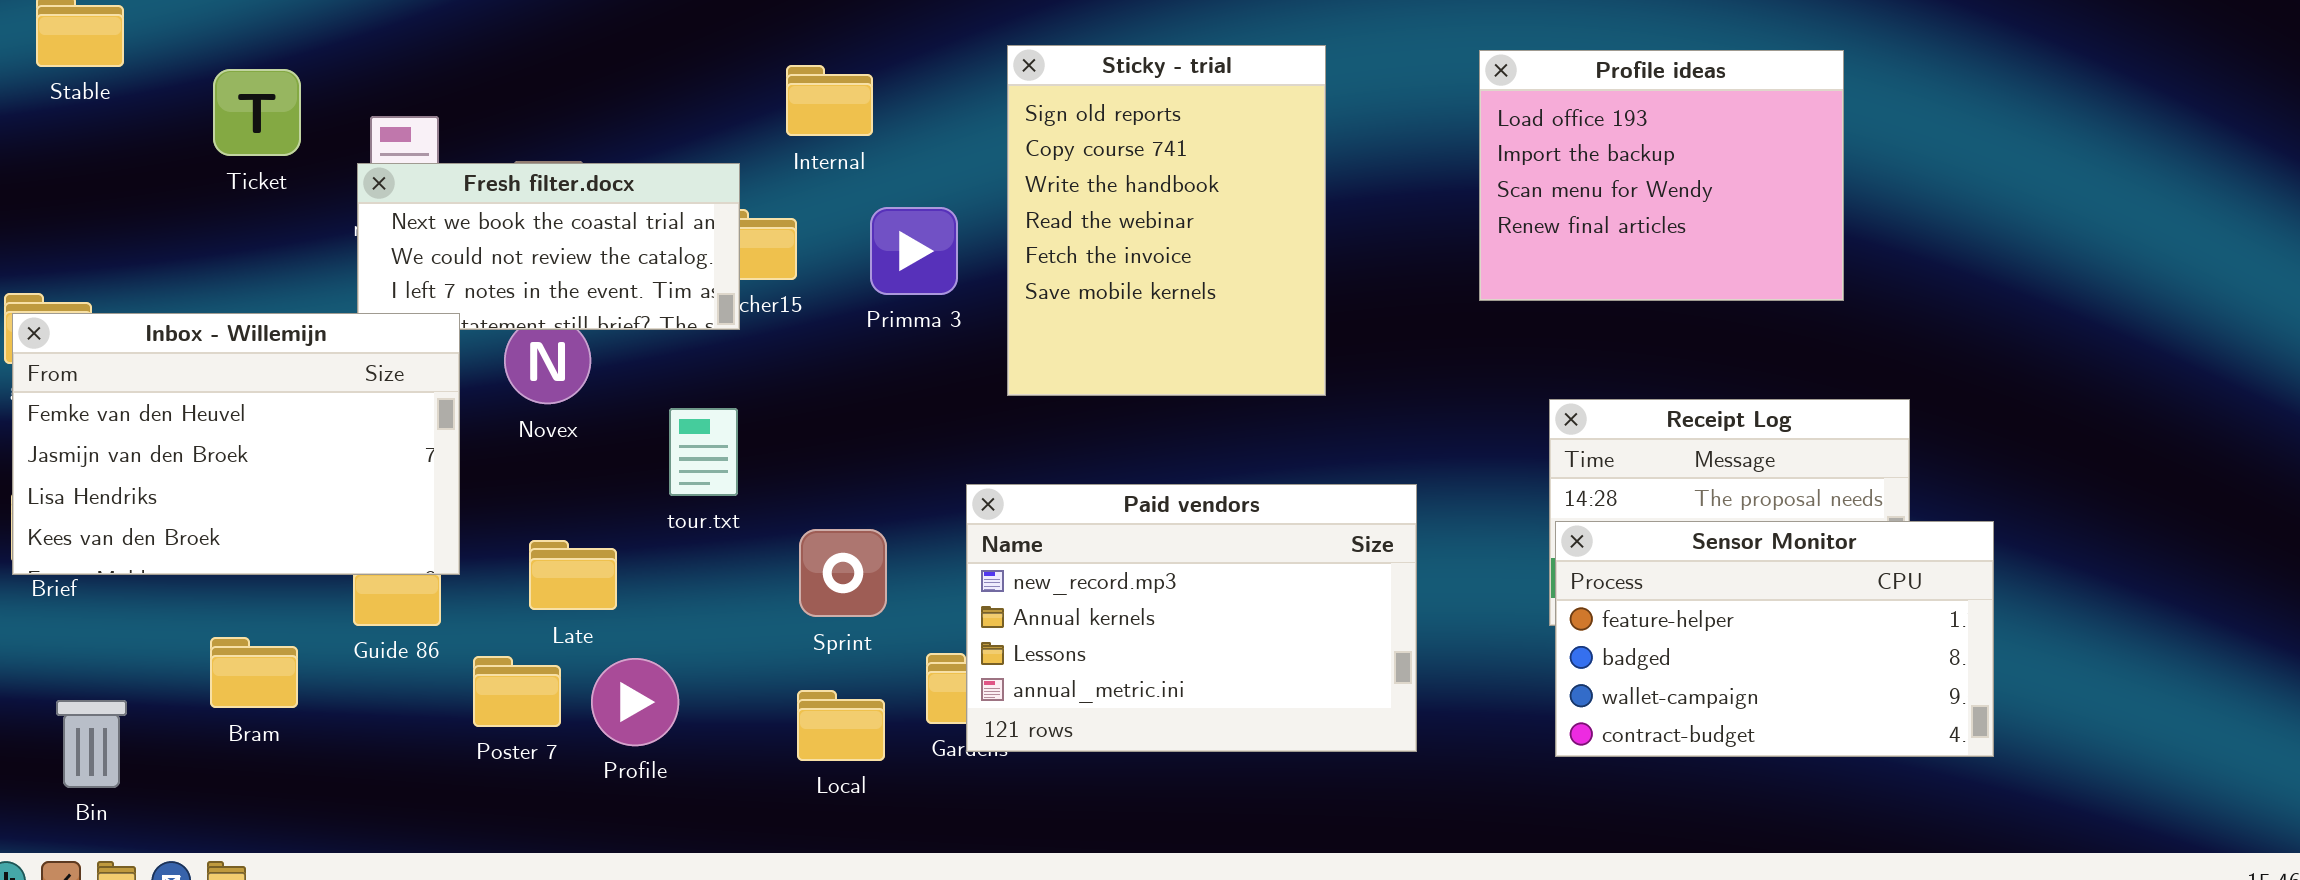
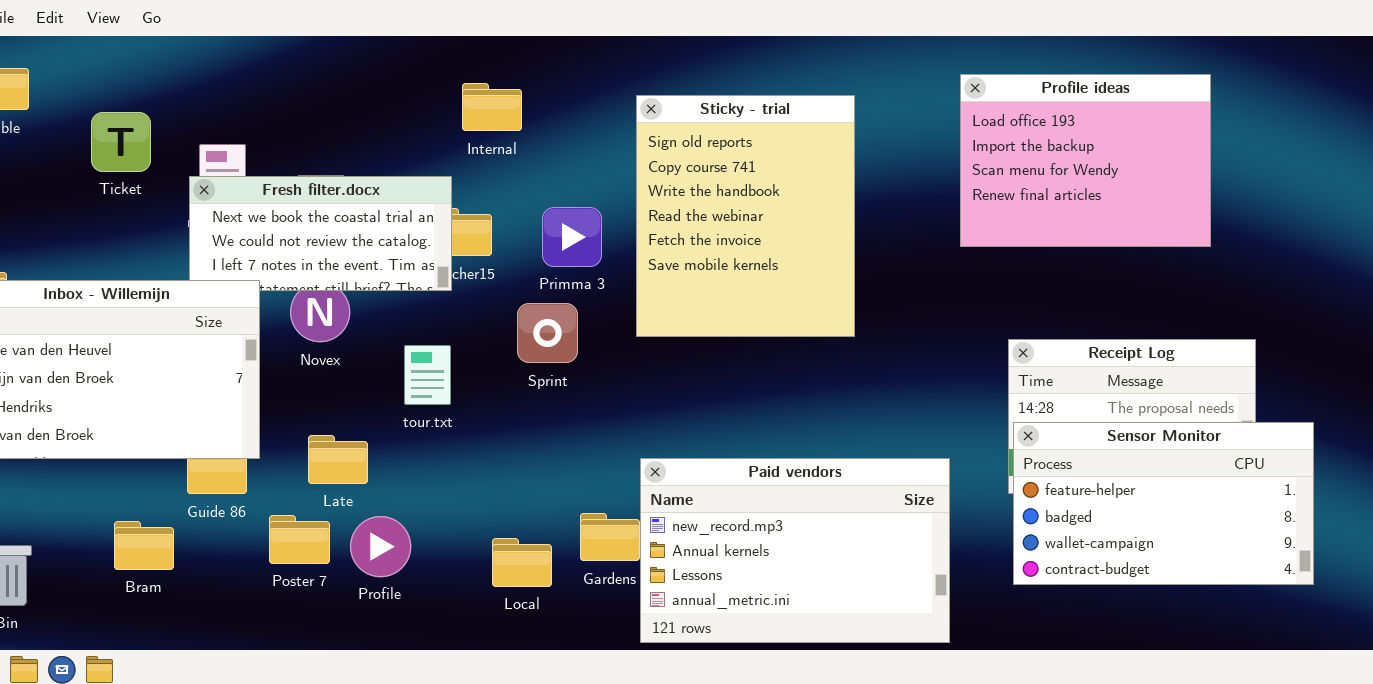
Profile ideas: [1479,50,1844,301] -> [960,74,1211,247], moved
Internal: [786,65,873,136] -> [462,83,522,131], moved
Paid vendors: [966,484,1417,752] -> [640,458,950,643], moved
Sprint: [799,529,887,617] -> [517,303,578,363], moved
Bram: [210,637,298,708] -> [114,521,174,570], moved

